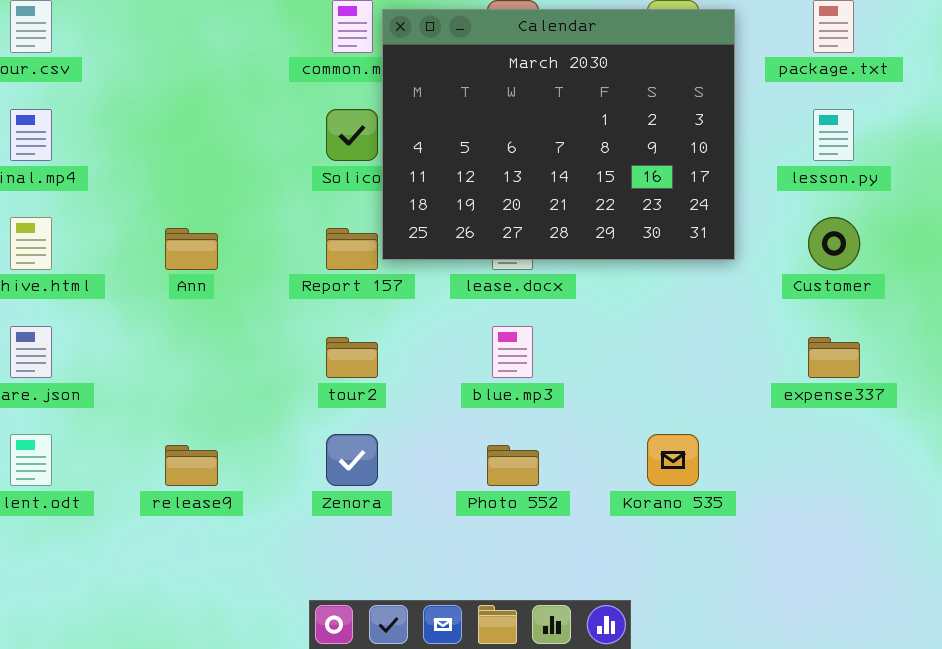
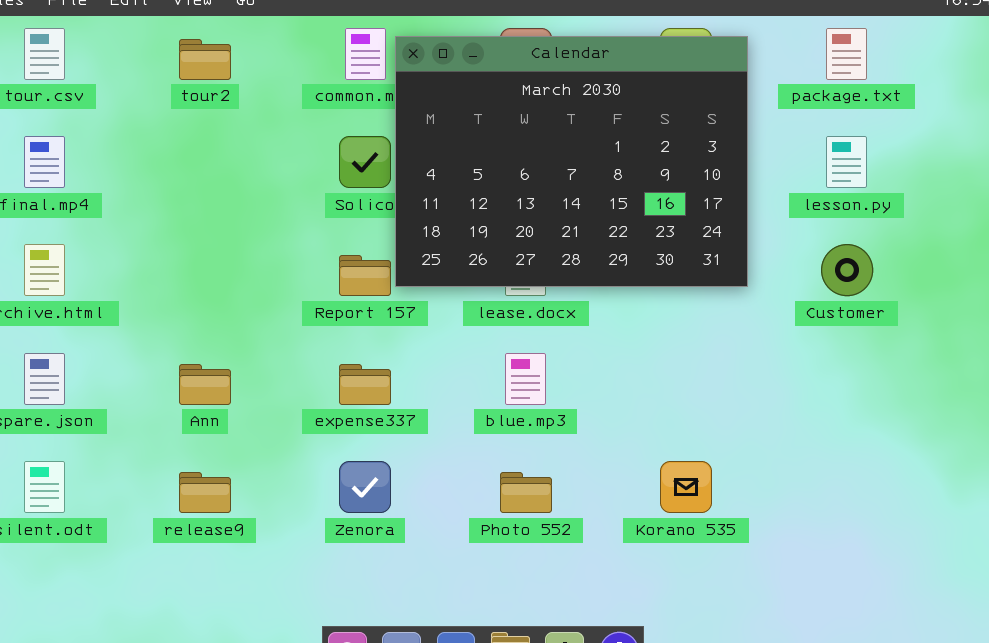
Ann: [165,228,218,270] -> [179,364,231,405], moved
tour2: [326,337,378,378] -> [179,39,231,80], moved
expense337: [808,337,860,378] -> [339,364,391,405], moved

